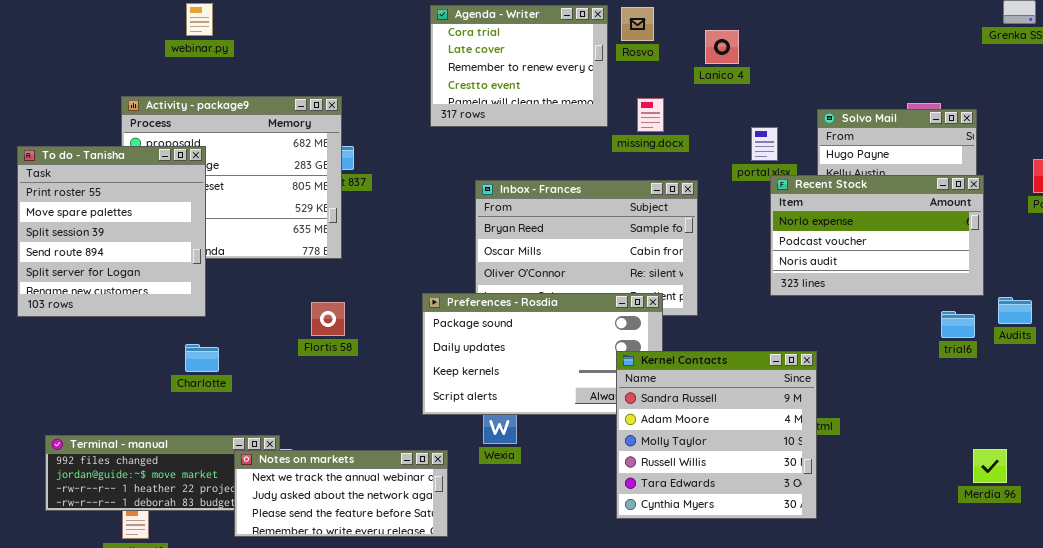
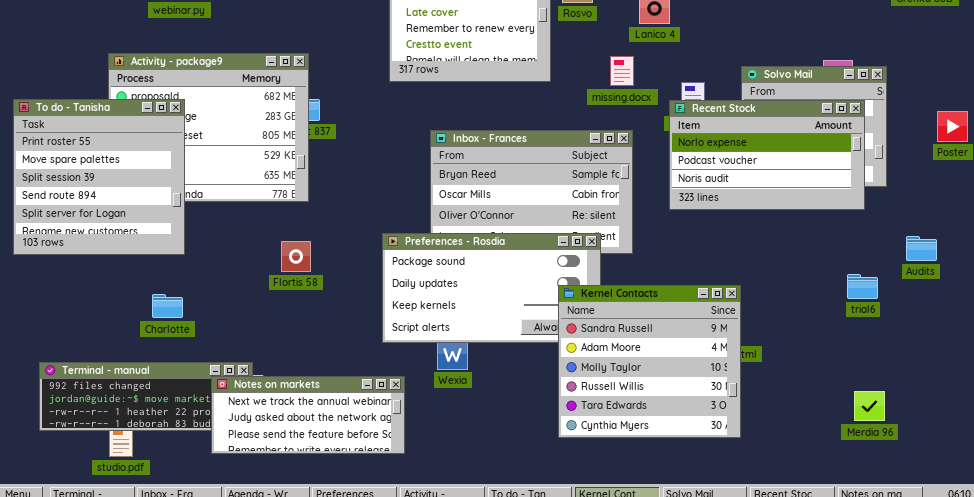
missing.docx: [637,98,664,132] -> [610,56,634,86], moved
Recent Stock: [770,175,984,296] -> [669,100,865,210], moved
trial6: [941,311,975,338] -> [847,274,878,299], moved
Charlotte: [185,344,219,372] -> [152,294,183,318], moved
Merdia 96: [973,449,1007,483] -> [854,391,885,421], moved

